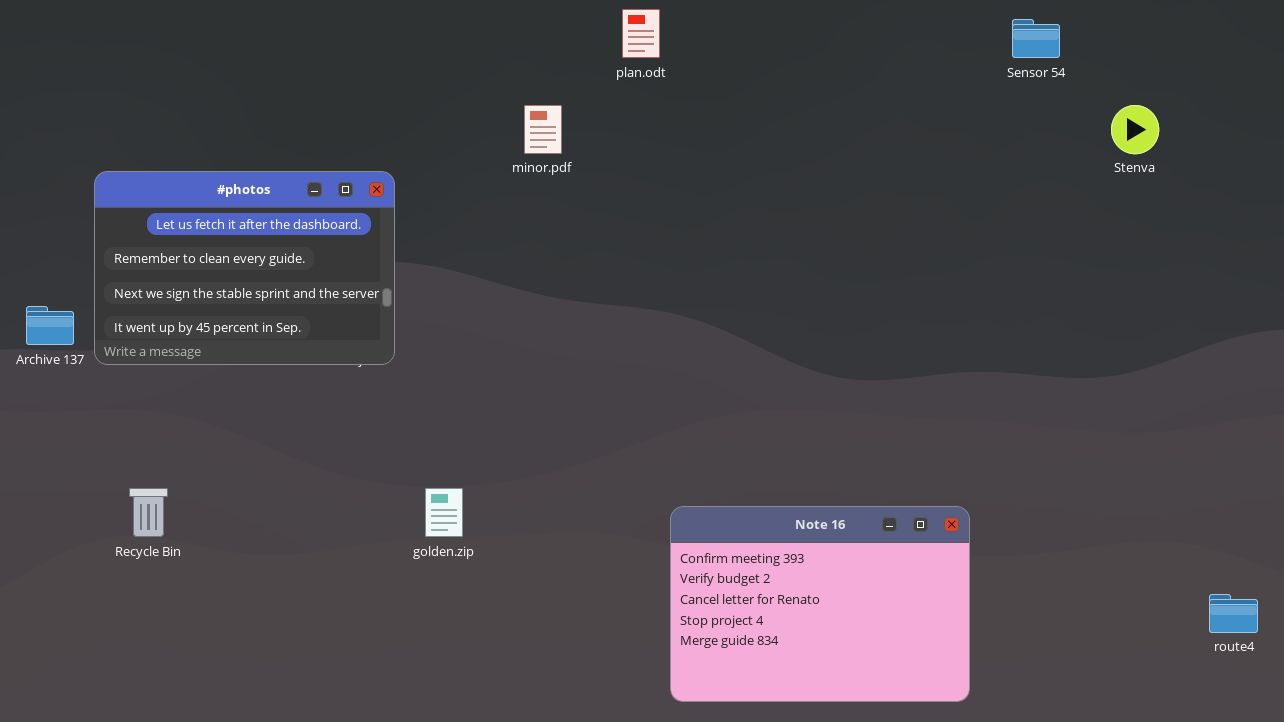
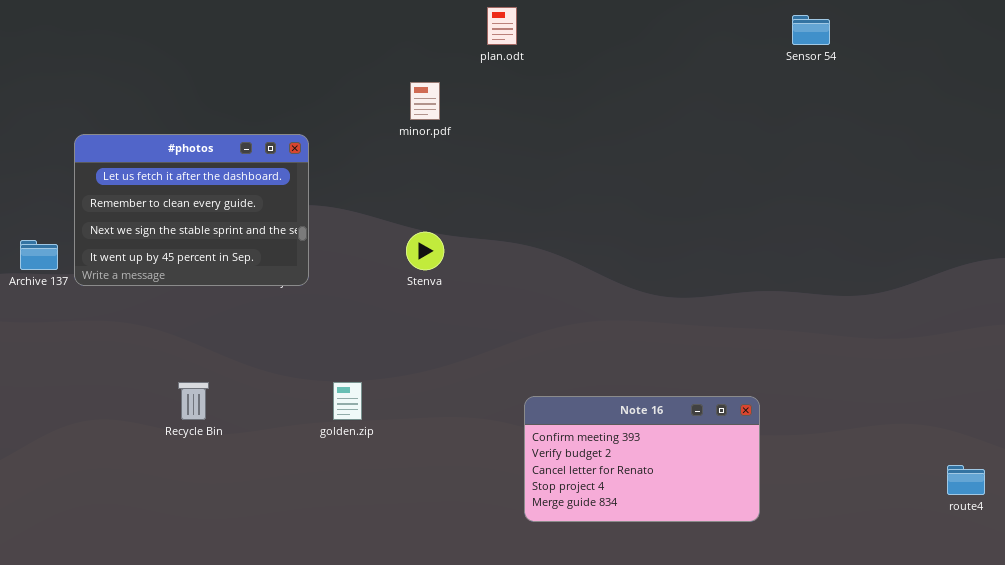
Stenva: [1111,105,1159,154] -> [406,232,444,270], moved
Recycle Bin: [129,488,168,537] -> [178,382,209,420], moved
Note 16: [670,506,970,702] -> [524,396,760,522], resized

